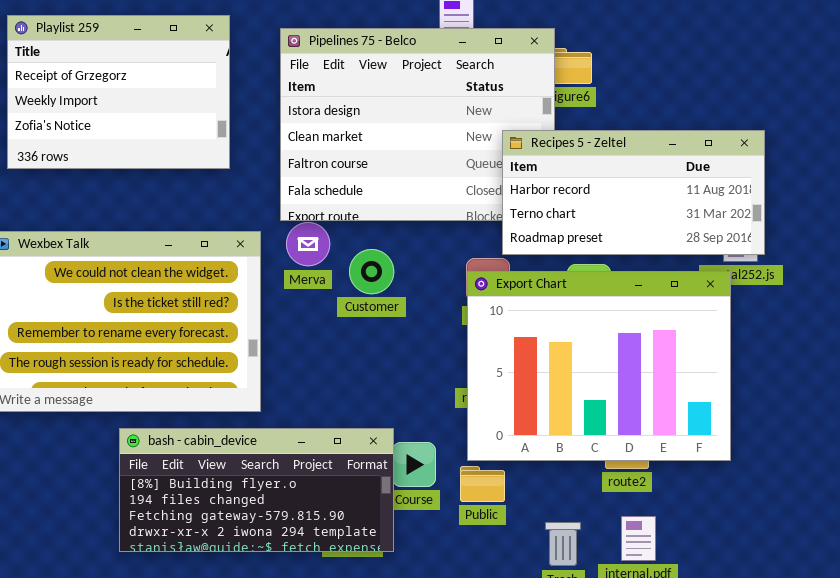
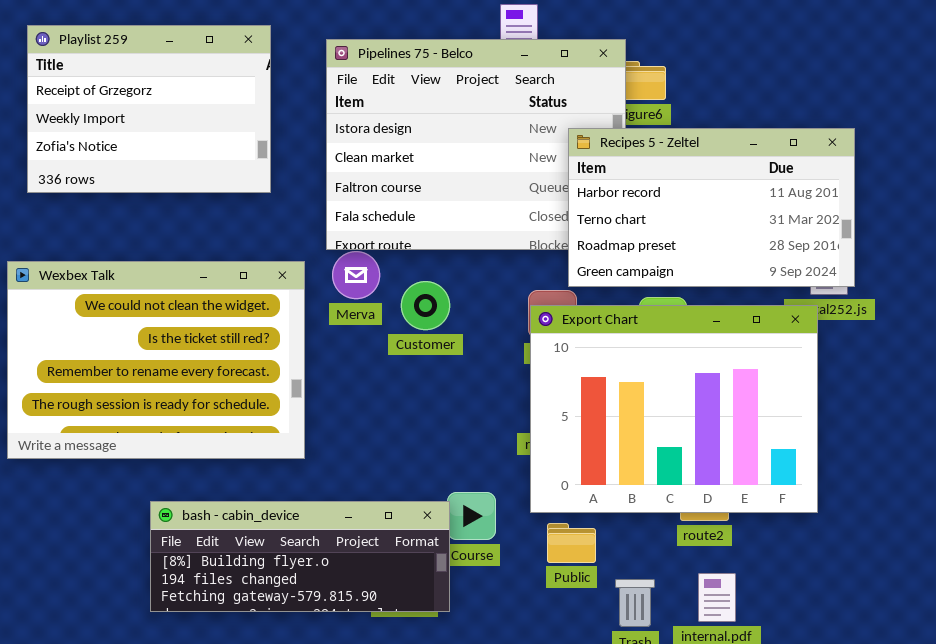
Recipes 5 - Zeltel: [502,130,765,255] -> [568,128,855,287], resized
bash - cabin_device: [119,428,394,552] -> [150,501,450,612], resized
Public: [460,466,505,502] -> [547,523,596,563], moved

